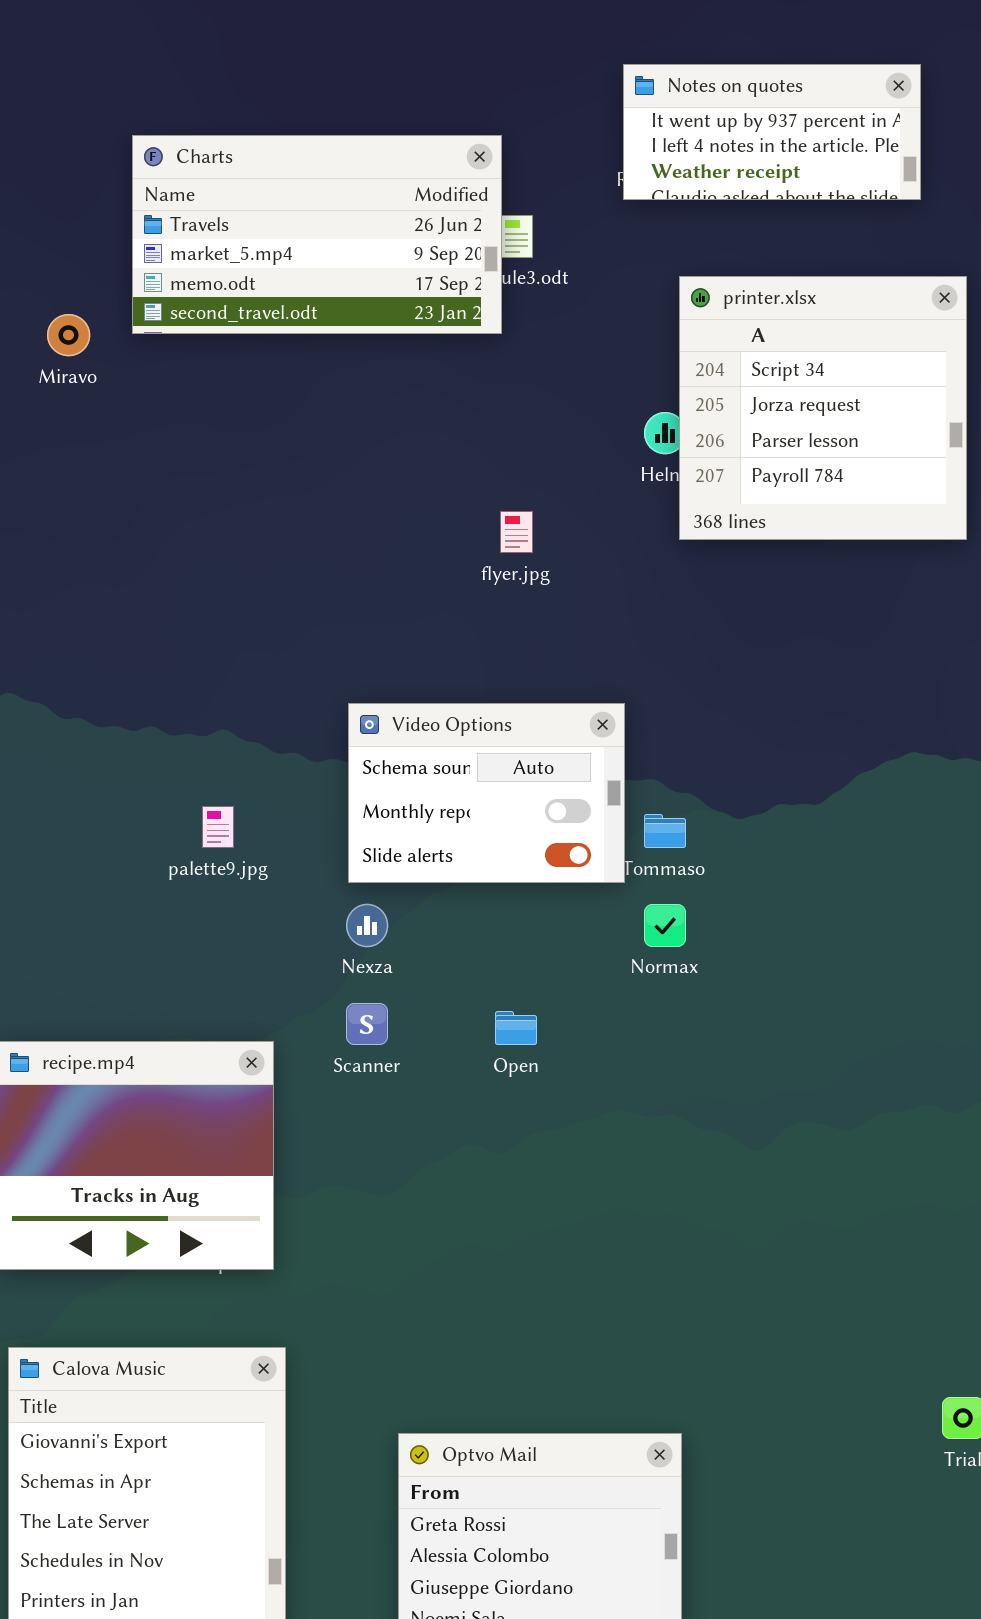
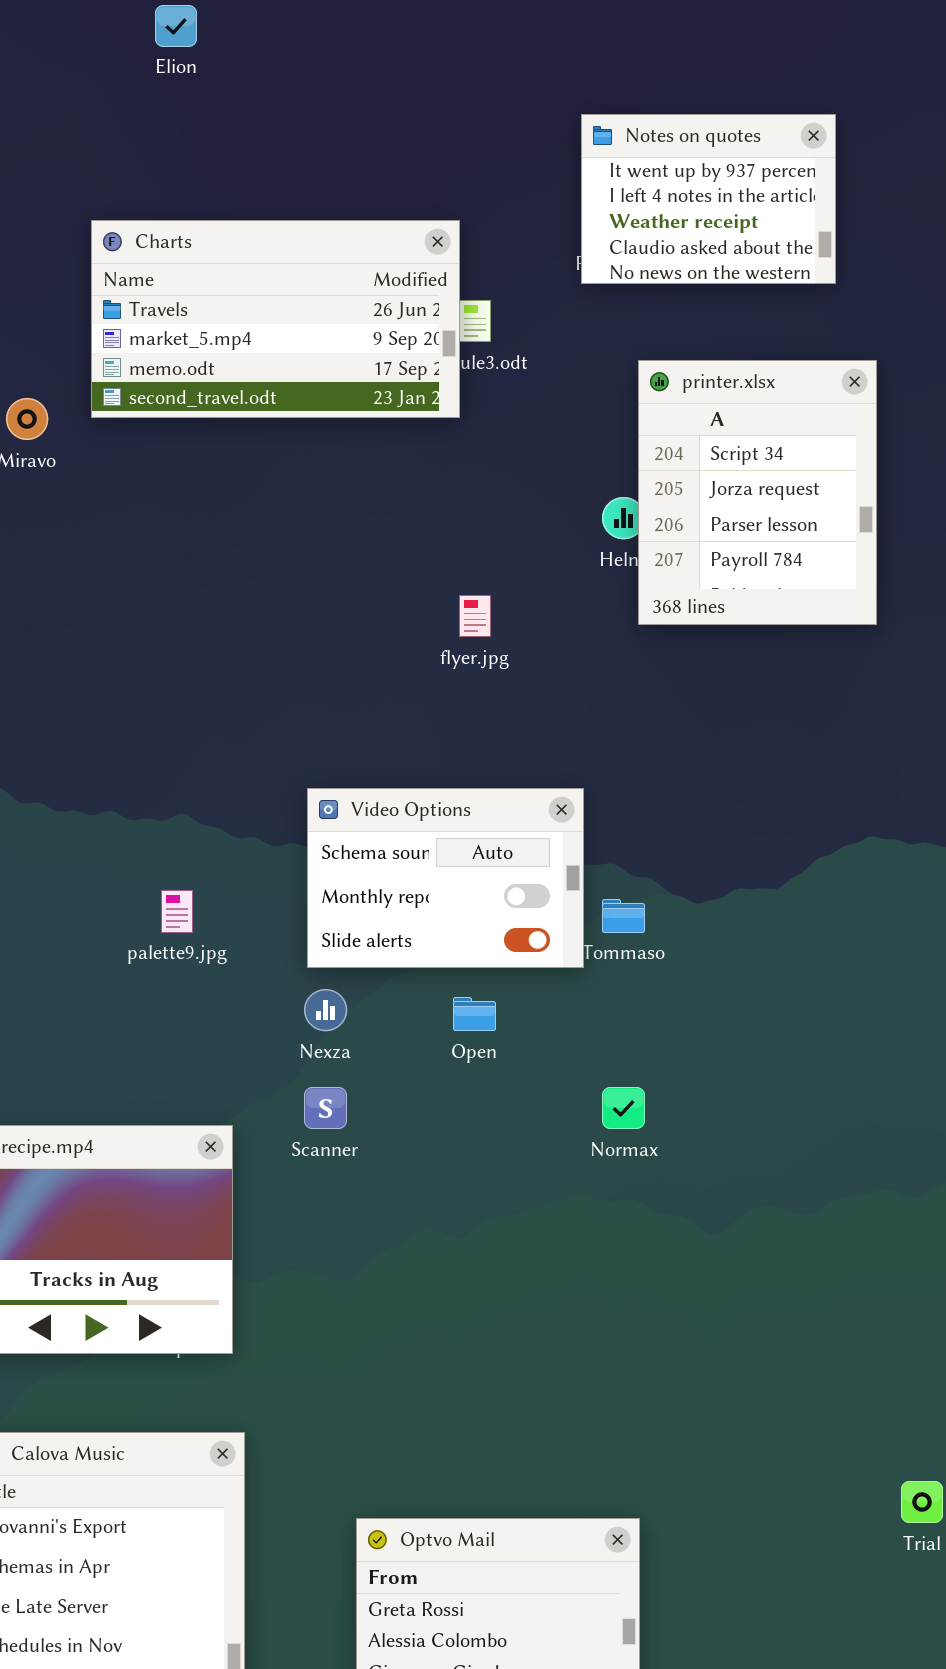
Notes on quotes: [623,64,921,200] -> [581,114,836,284], resized
printer.xlsx: [679,276,967,540] -> [638,360,877,625], resized
Normax: [644,904,686,947] -> [602,1087,645,1129], moved
Open: [495,1011,537,1045] -> [453,997,496,1031], moved

